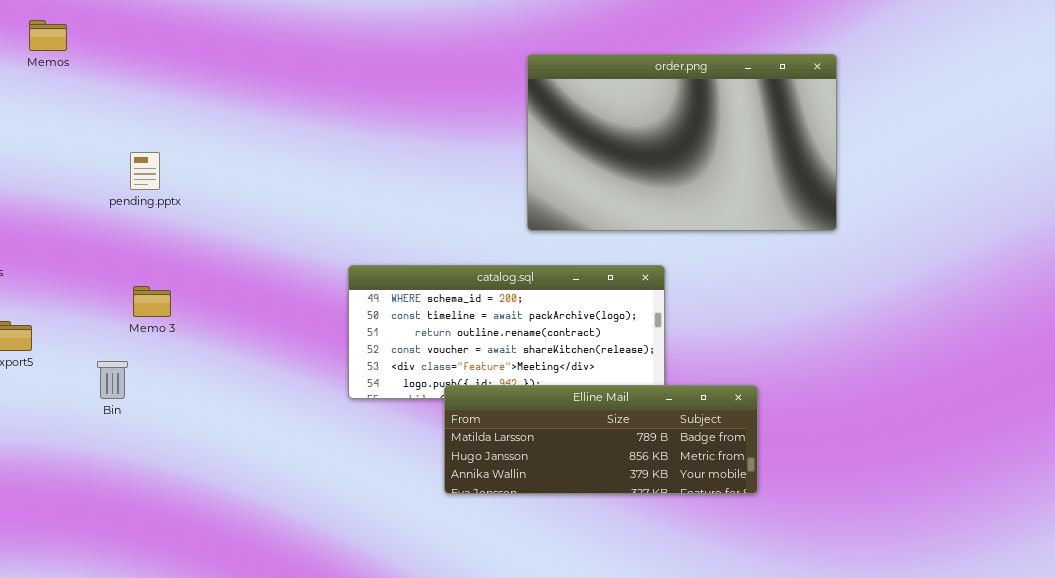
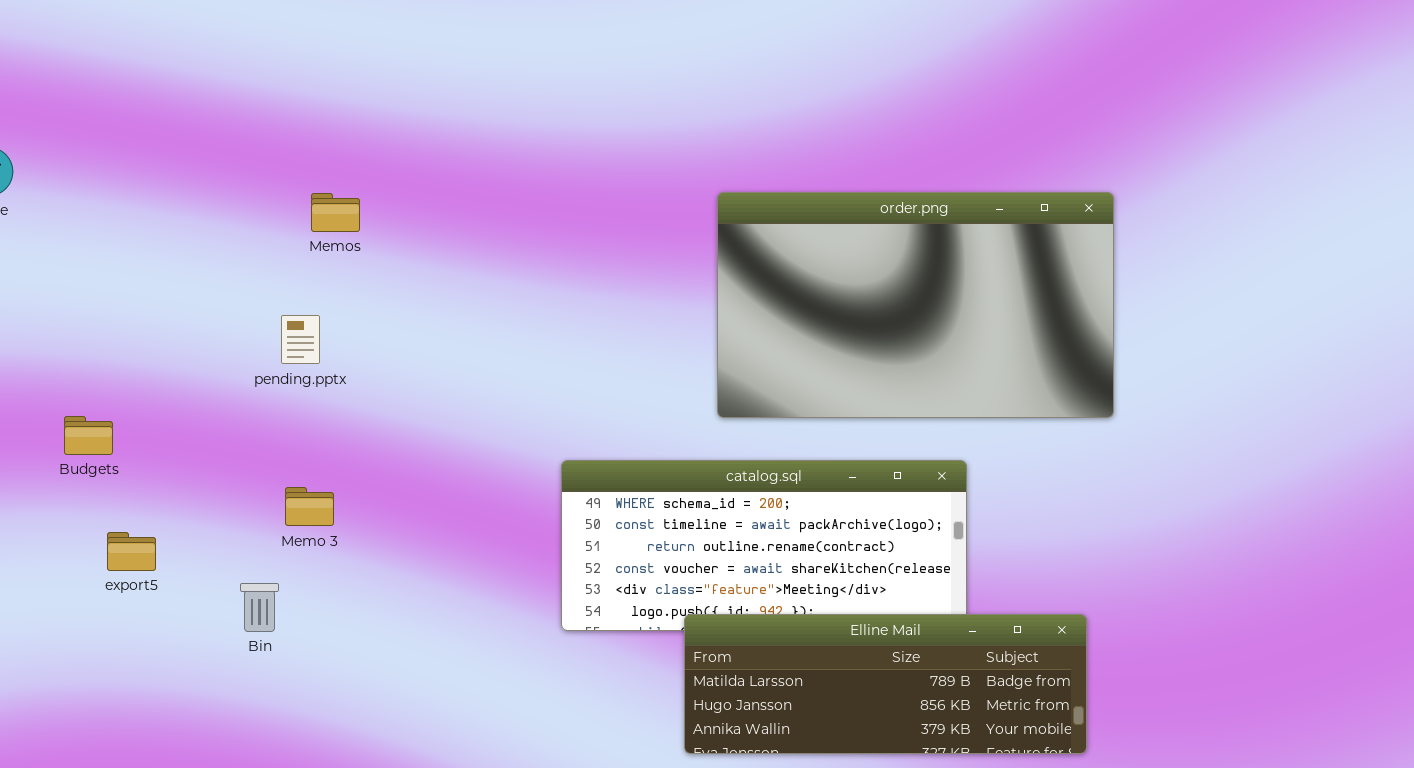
Memos: [29,20,67,51] -> [311,193,360,232], moved
order.png: [527,54,837,231] -> [717,192,1114,418], moved

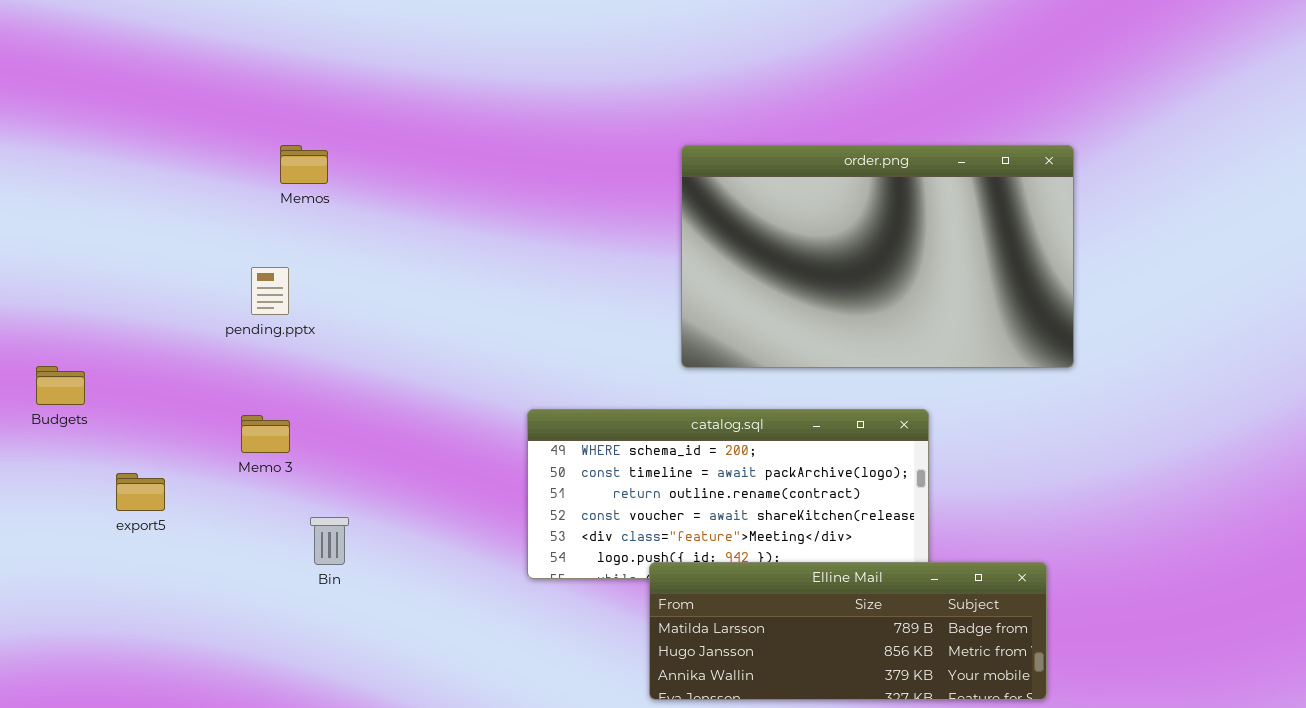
Memo 3: [285,487,334,526] -> [241,415,290,453], moved
export5: [107,532,156,571] -> [116,473,165,511], moved
Bin: [240,583,279,632] -> [310,517,349,565], moved

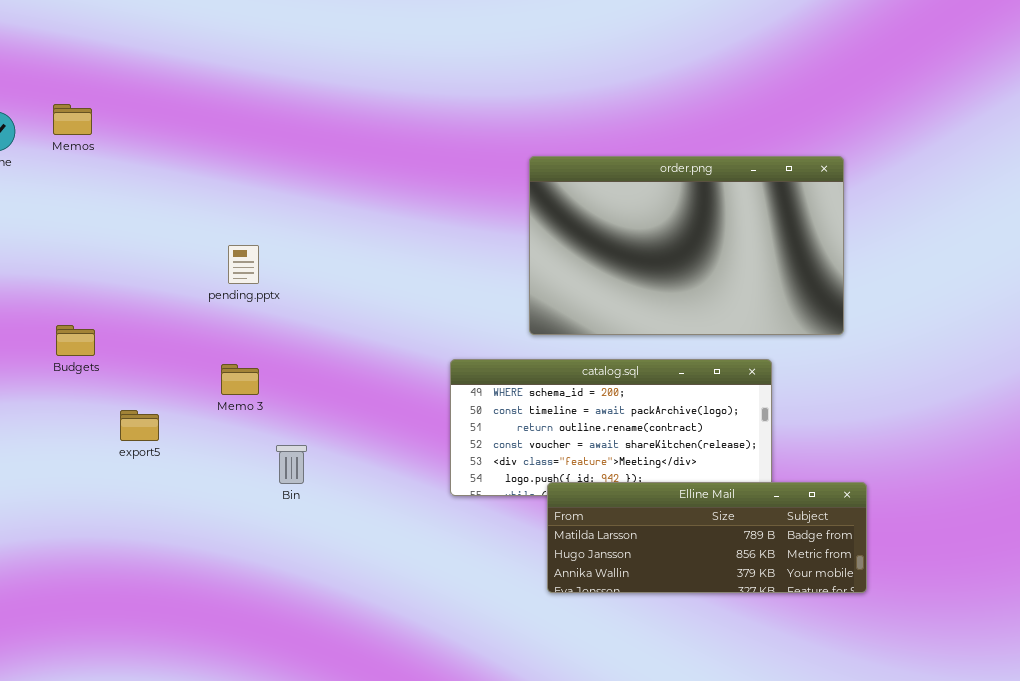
order.png: [681,145,1074,368] -> [529,156,844,335], moved
Memos: [280,145,328,184] -> [53,104,92,135], moved

